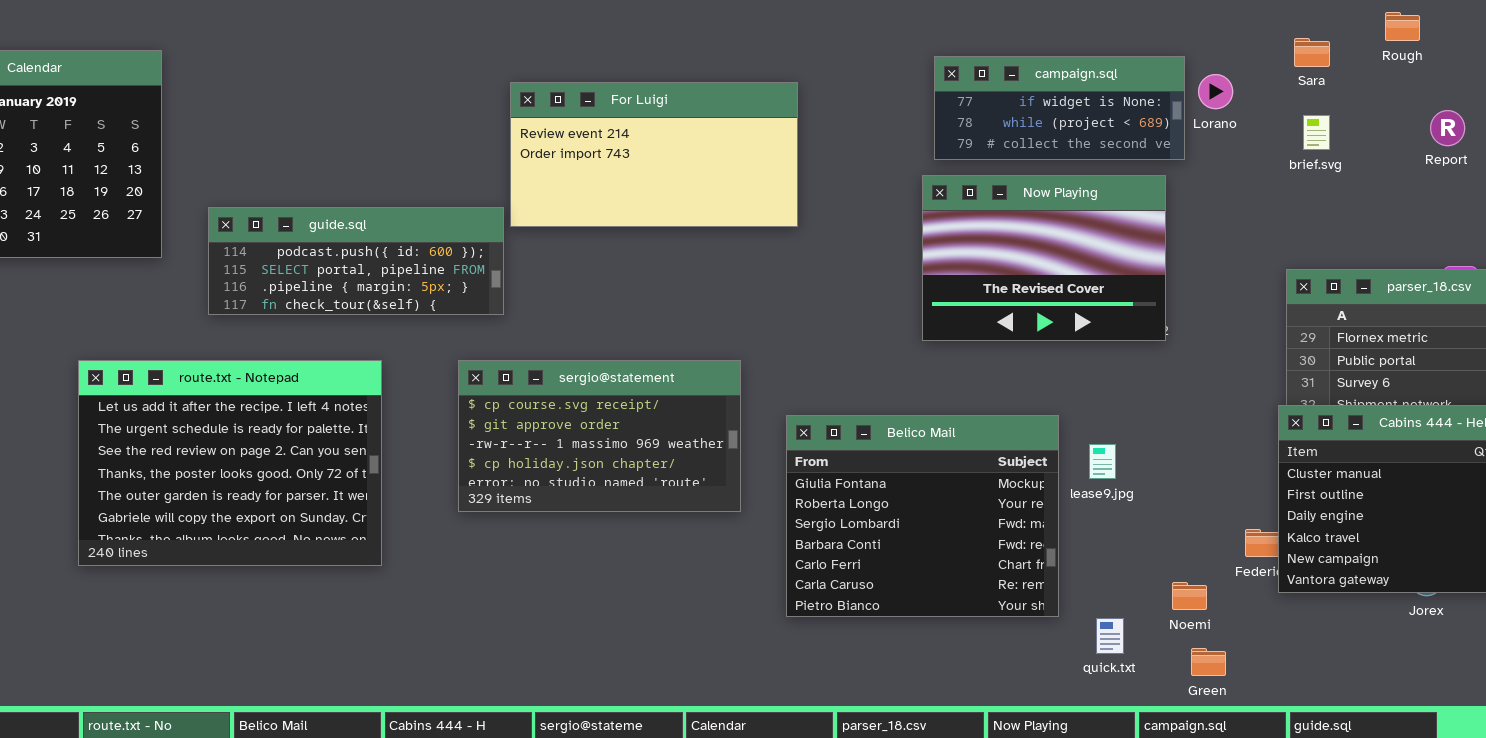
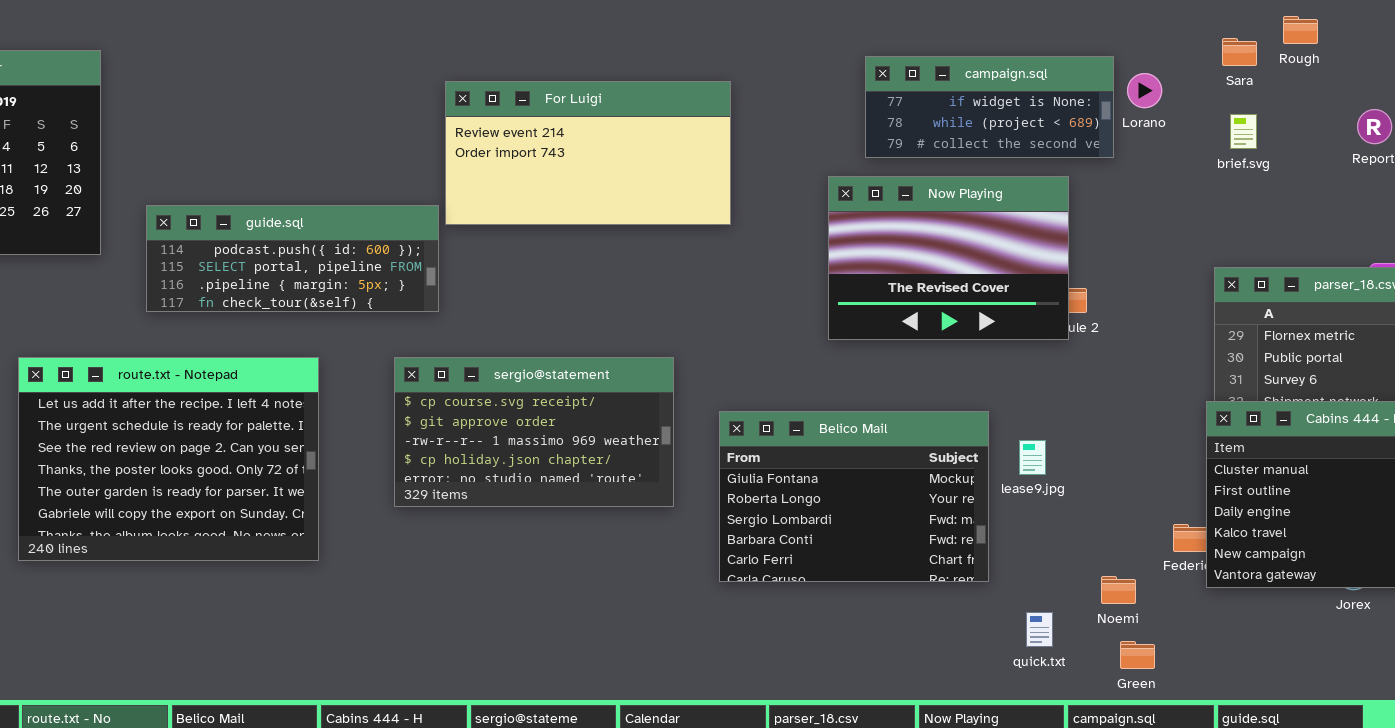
Rough: [1385,12,1420,41] -> [1283,16,1318,44], moved
Now Playing: [922,175,1166,341] -> [828,176,1069,340], moved
Belico Mail: [786,415,1059,617] -> [719,411,989,582], resized

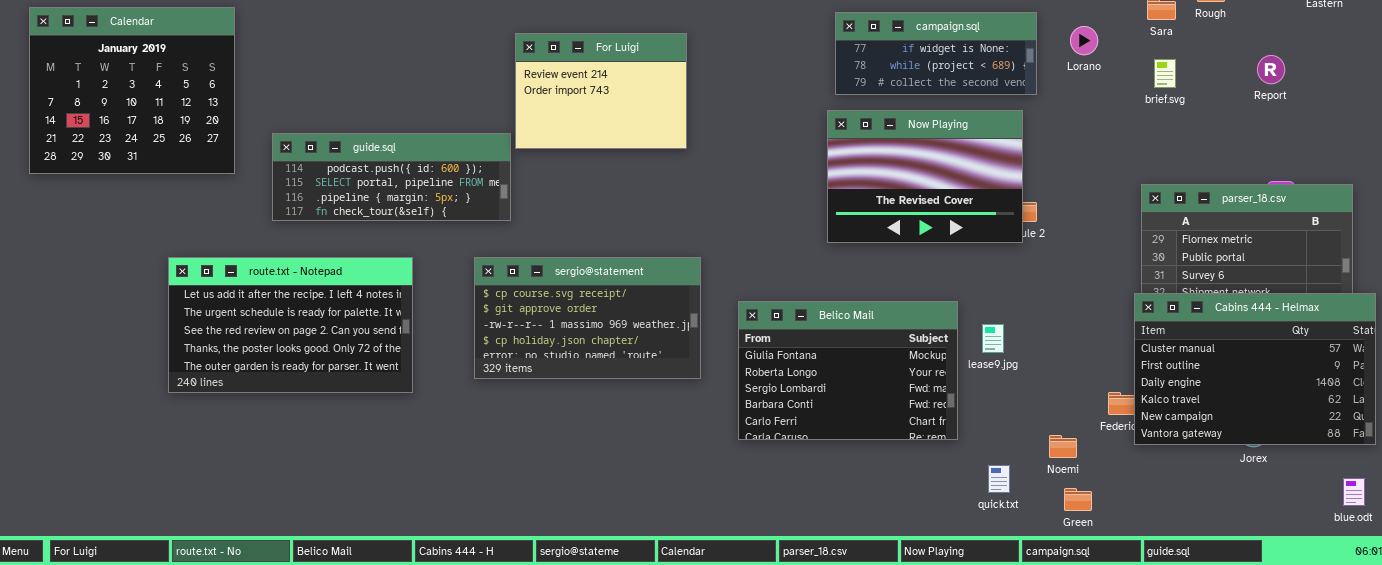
campaign.sql: [865,56,1114,158] -> [835,12,1037,95], moved
For Luigi: [445,81,731,225] -> [515,33,687,149], resized
route.txt - Notepad: [18,357,319,561] -> [168,257,413,393], resized

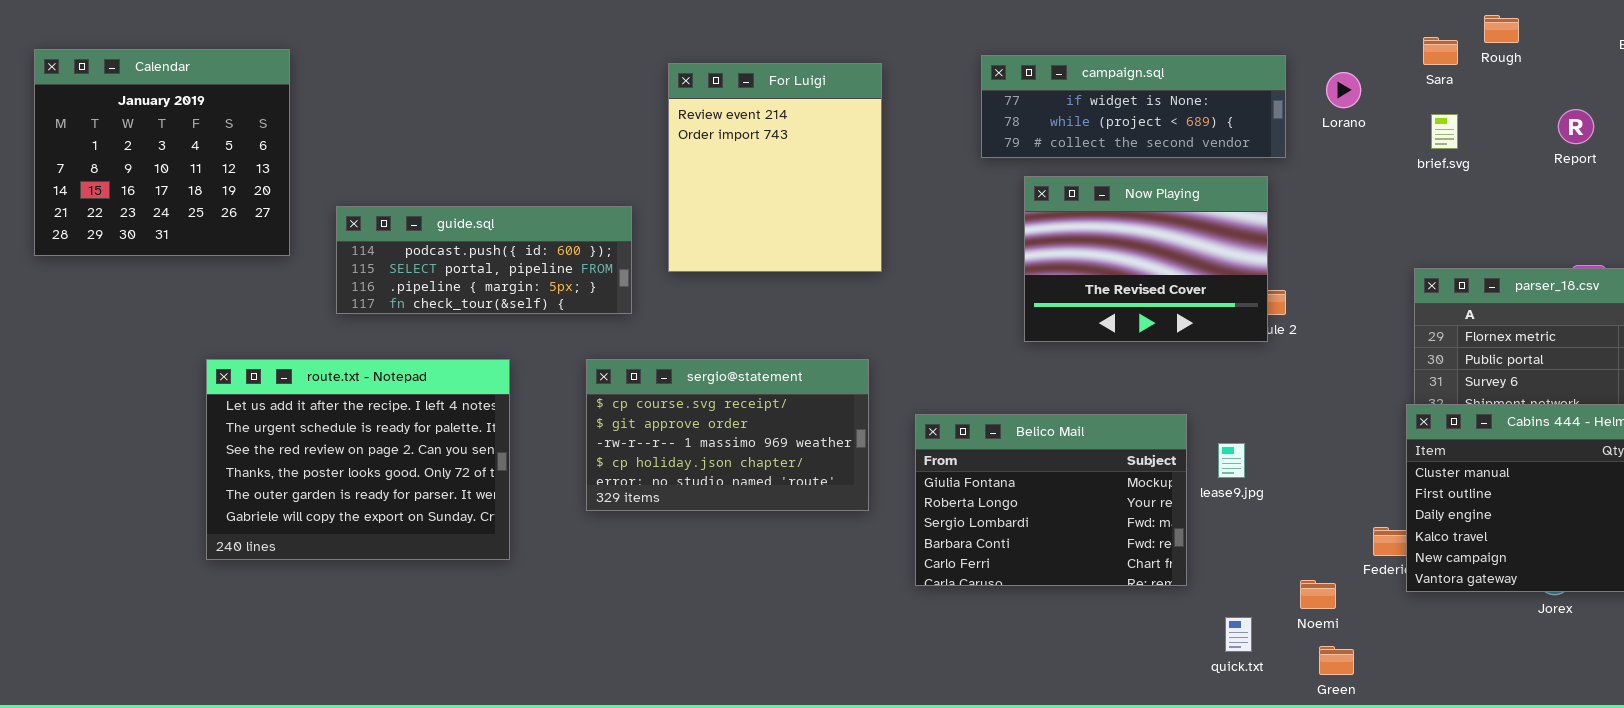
campaign.sql: [835,12,1037,95] -> [981,55,1286,158], resized
For Luigi: [515,33,687,149] -> [668,63,882,272], moved, resized
route.txt - Notepad: [168,257,413,393] -> [206,359,510,560], resized

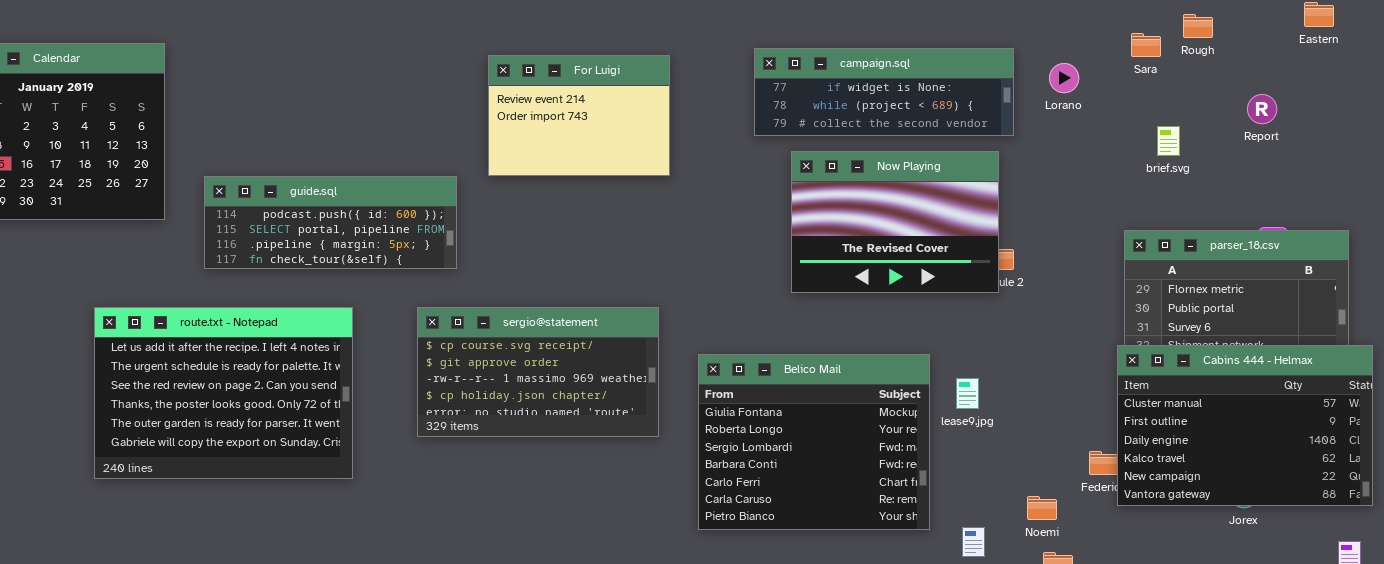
For Luigi: [668,63,882,272] -> [488,55,670,176], resized
brief.svg: [1431,114,1458,149] -> [1157,126,1180,156], moved
Belico Mail: [915,414,1187,586] -> [698,354,930,530], resized

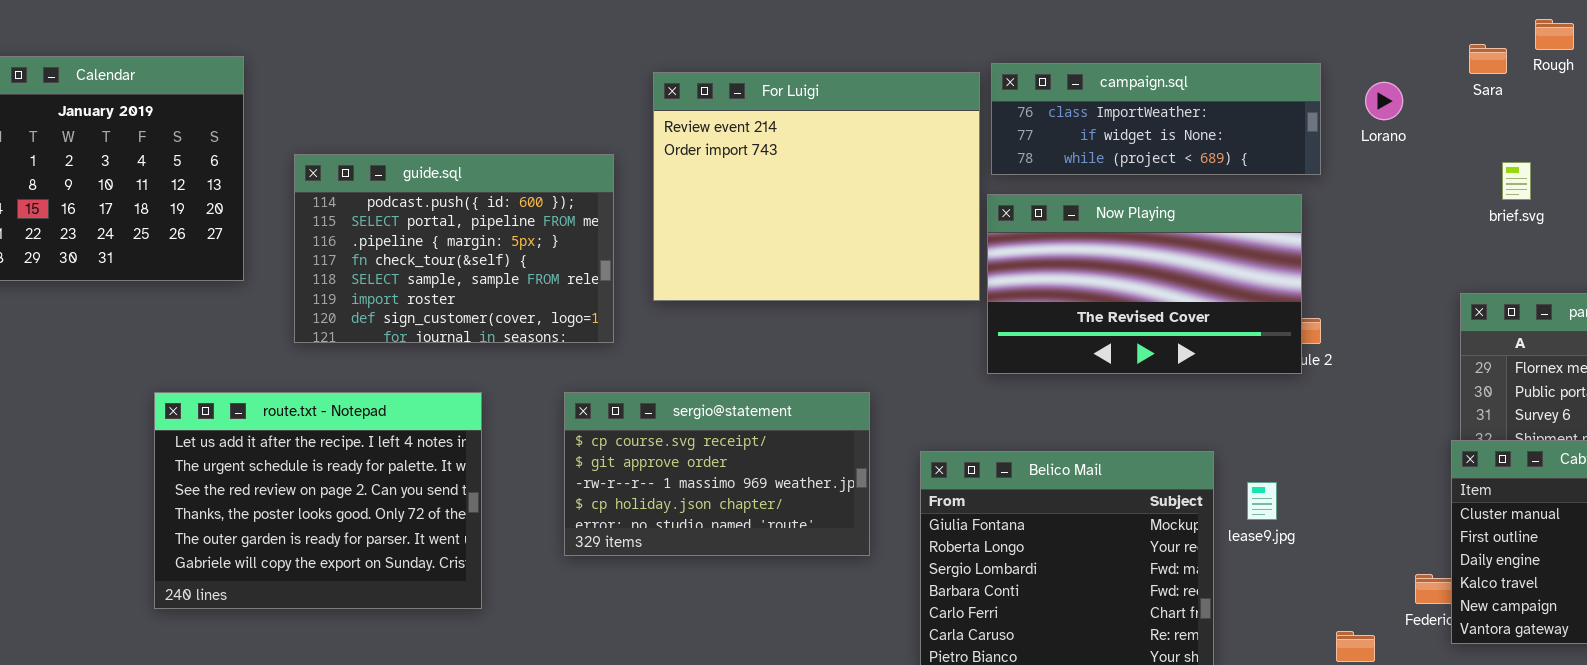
campaign.sql: [754,48,1014,136] -> [991,63,1321,175], scrolled up 1 row
For Luigi: [488,55,670,176] -> [653,72,980,301], resized
Now Playing: [791,151,999,293] -> [987,194,1302,374], resized
guide.sql: [204,176,457,269] -> [294,154,614,343], resized

